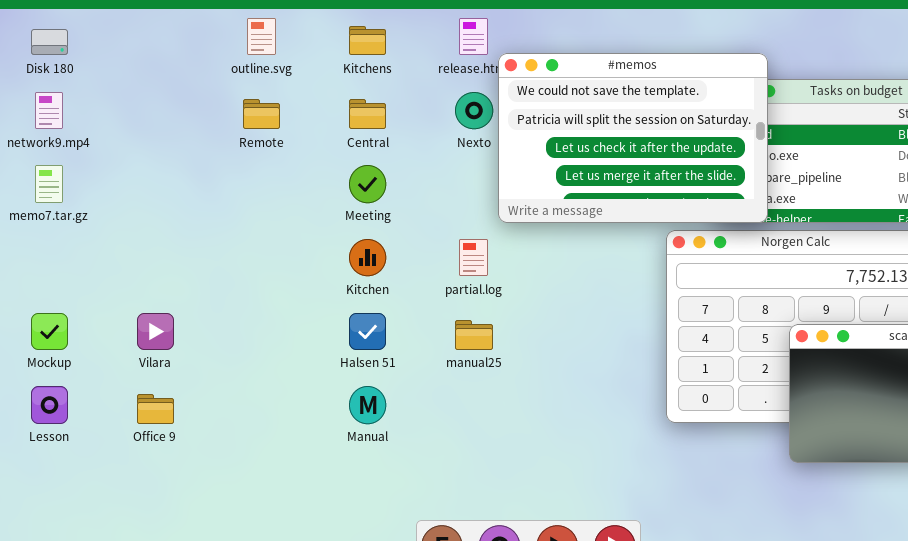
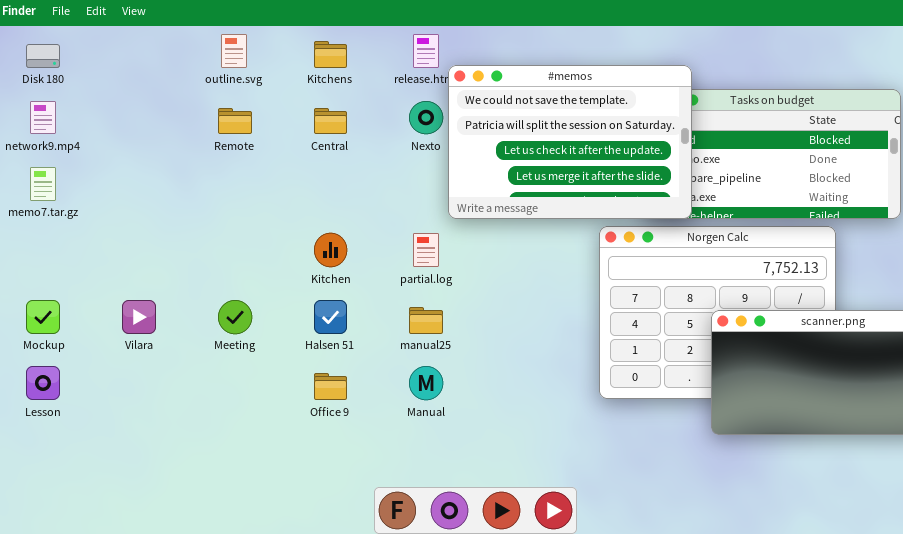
Meeting: [349,165,386,203] -> [218,300,252,334], moved
Manual: [349,386,386,424] -> [409,366,443,400], moved
Office 9: [137,394,174,424] -> [314,373,347,400], moved

